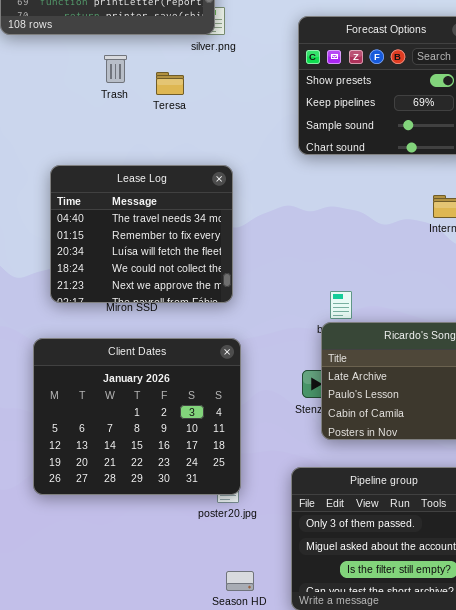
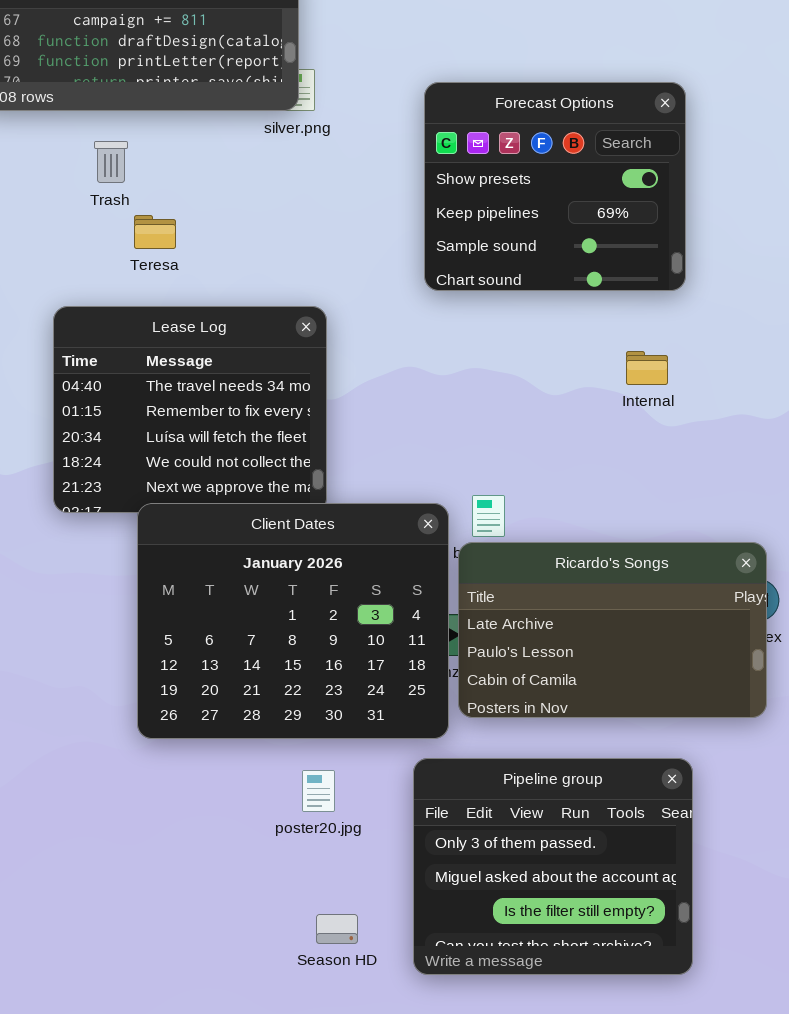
Trash: [104,55,127,83] -> [94,141,128,183], moved
Teresa: [156,72,184,95] -> [134,215,176,249], moved
Client Dates: [33,338,241,495] -> [137,503,449,739], moved

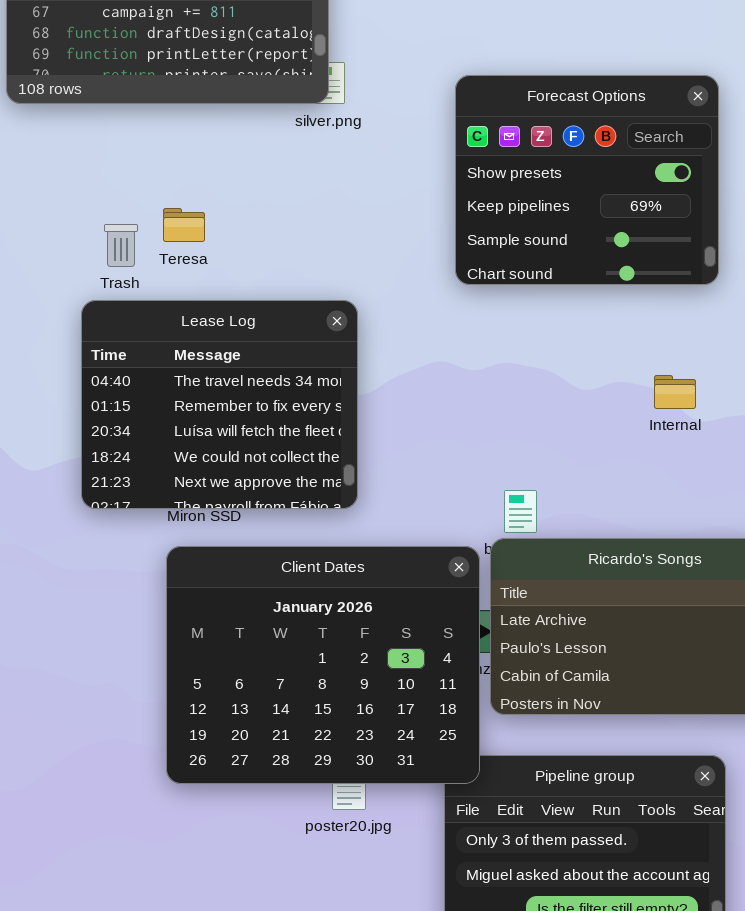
Trash: [94,141,128,183] -> [104,224,138,267], moved
Internal: [626,351,668,385] -> [654,375,696,409], moved
Client Dates: [137,503,449,739] -> [166,546,480,784], moved

